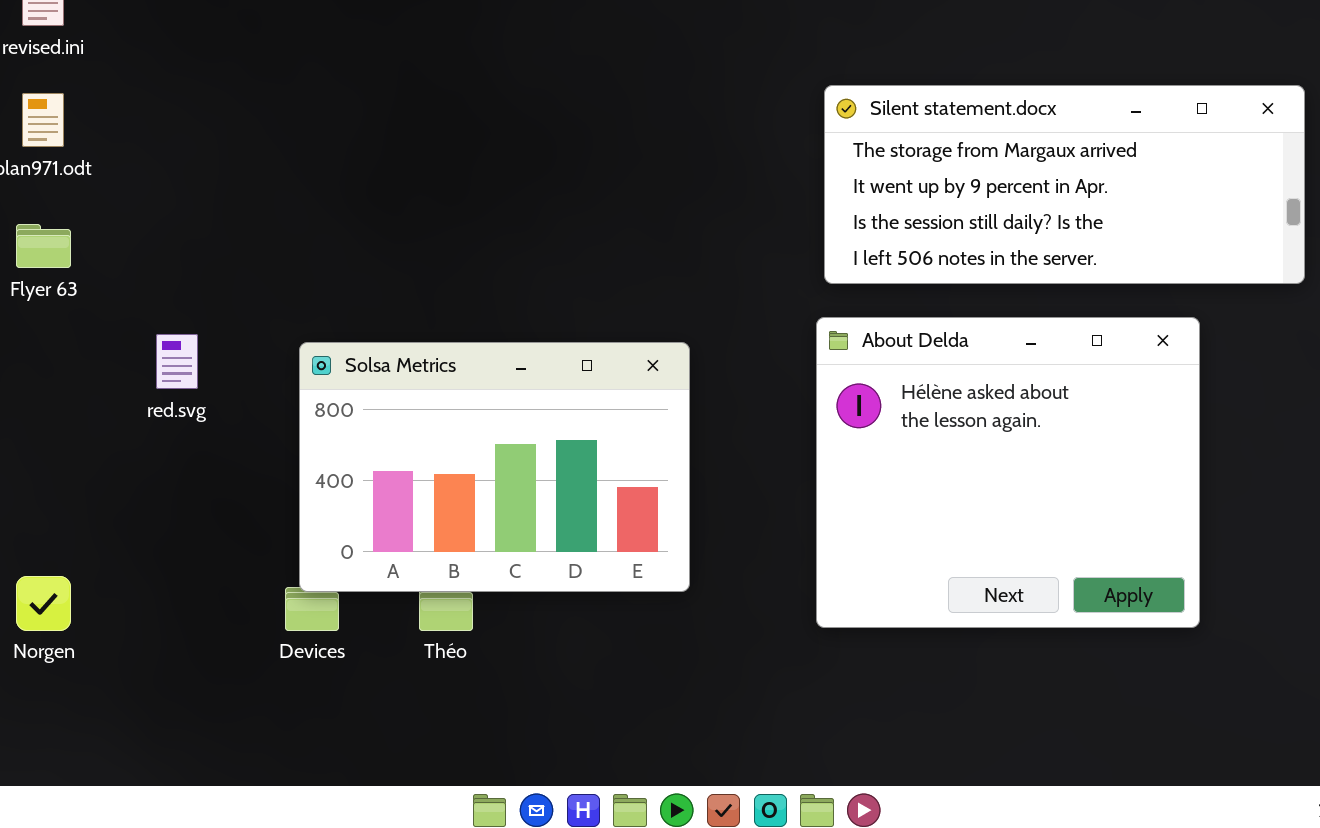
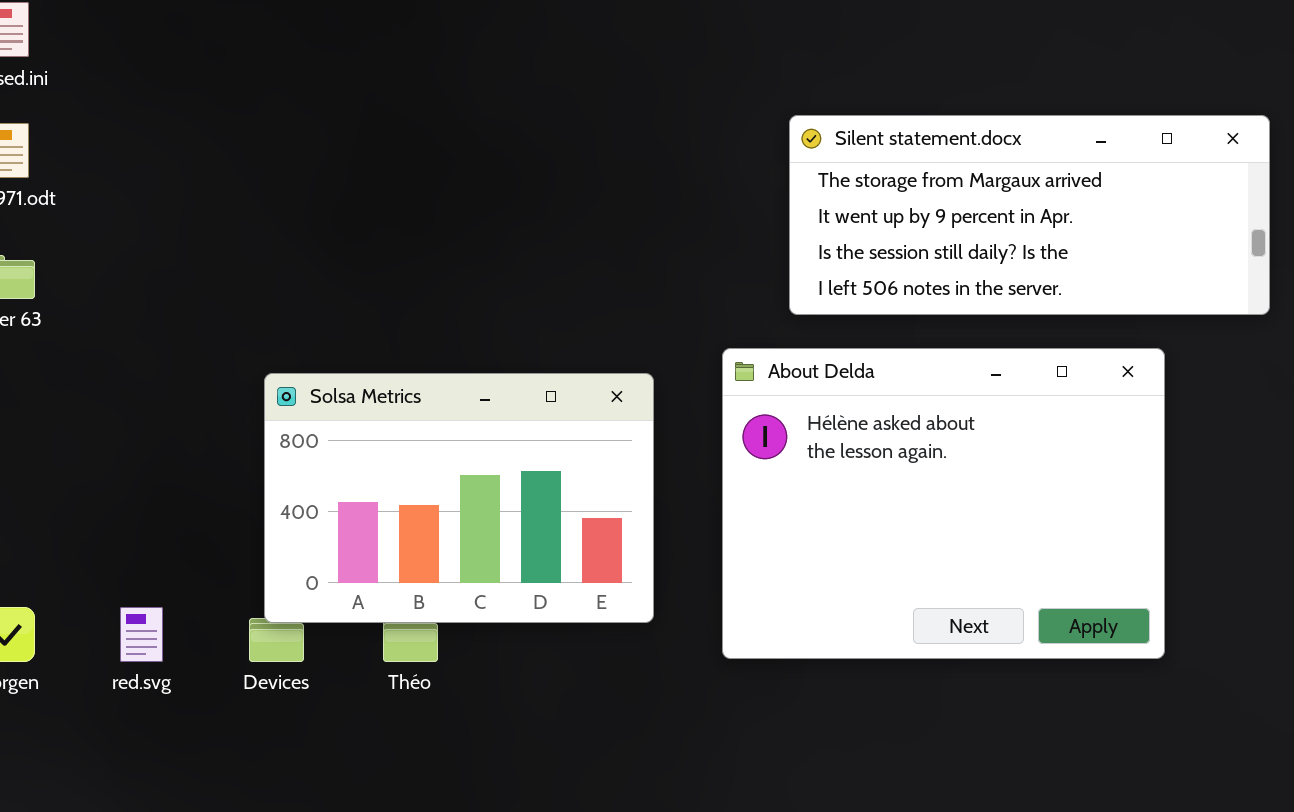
About Delda: [816,317,1200,628] -> [722,348,1165,659], resized
red.svg: [156,334,198,389] -> [120,607,163,662], moved

